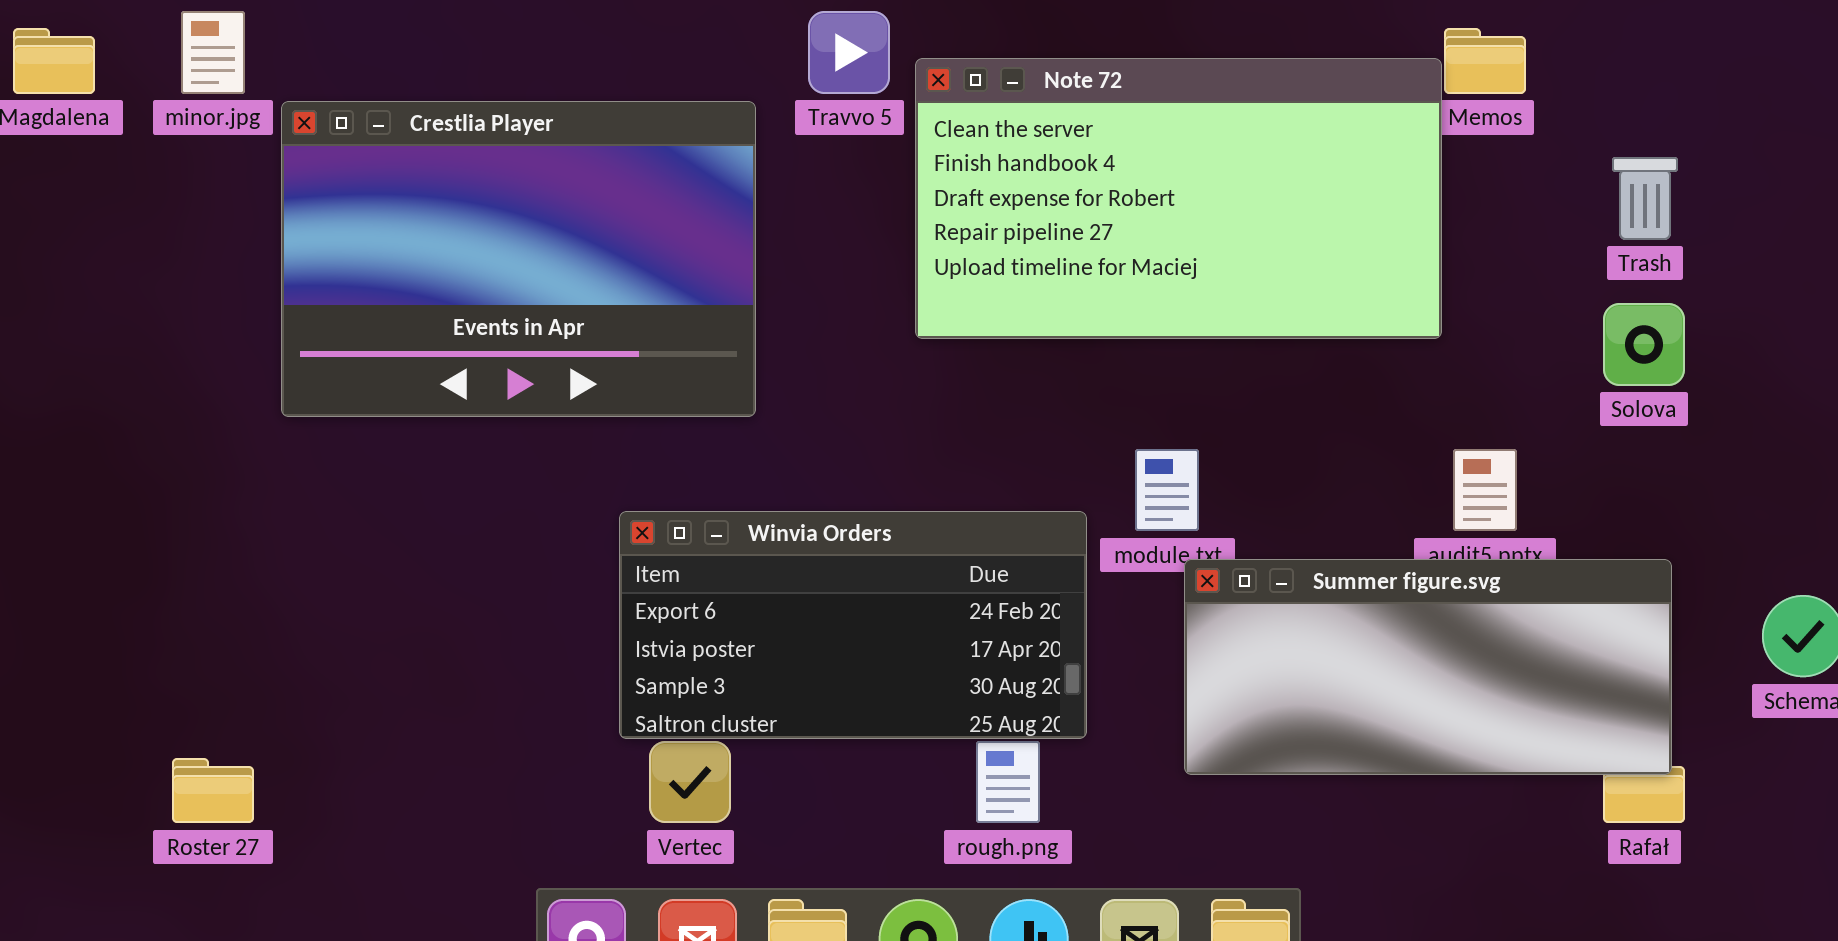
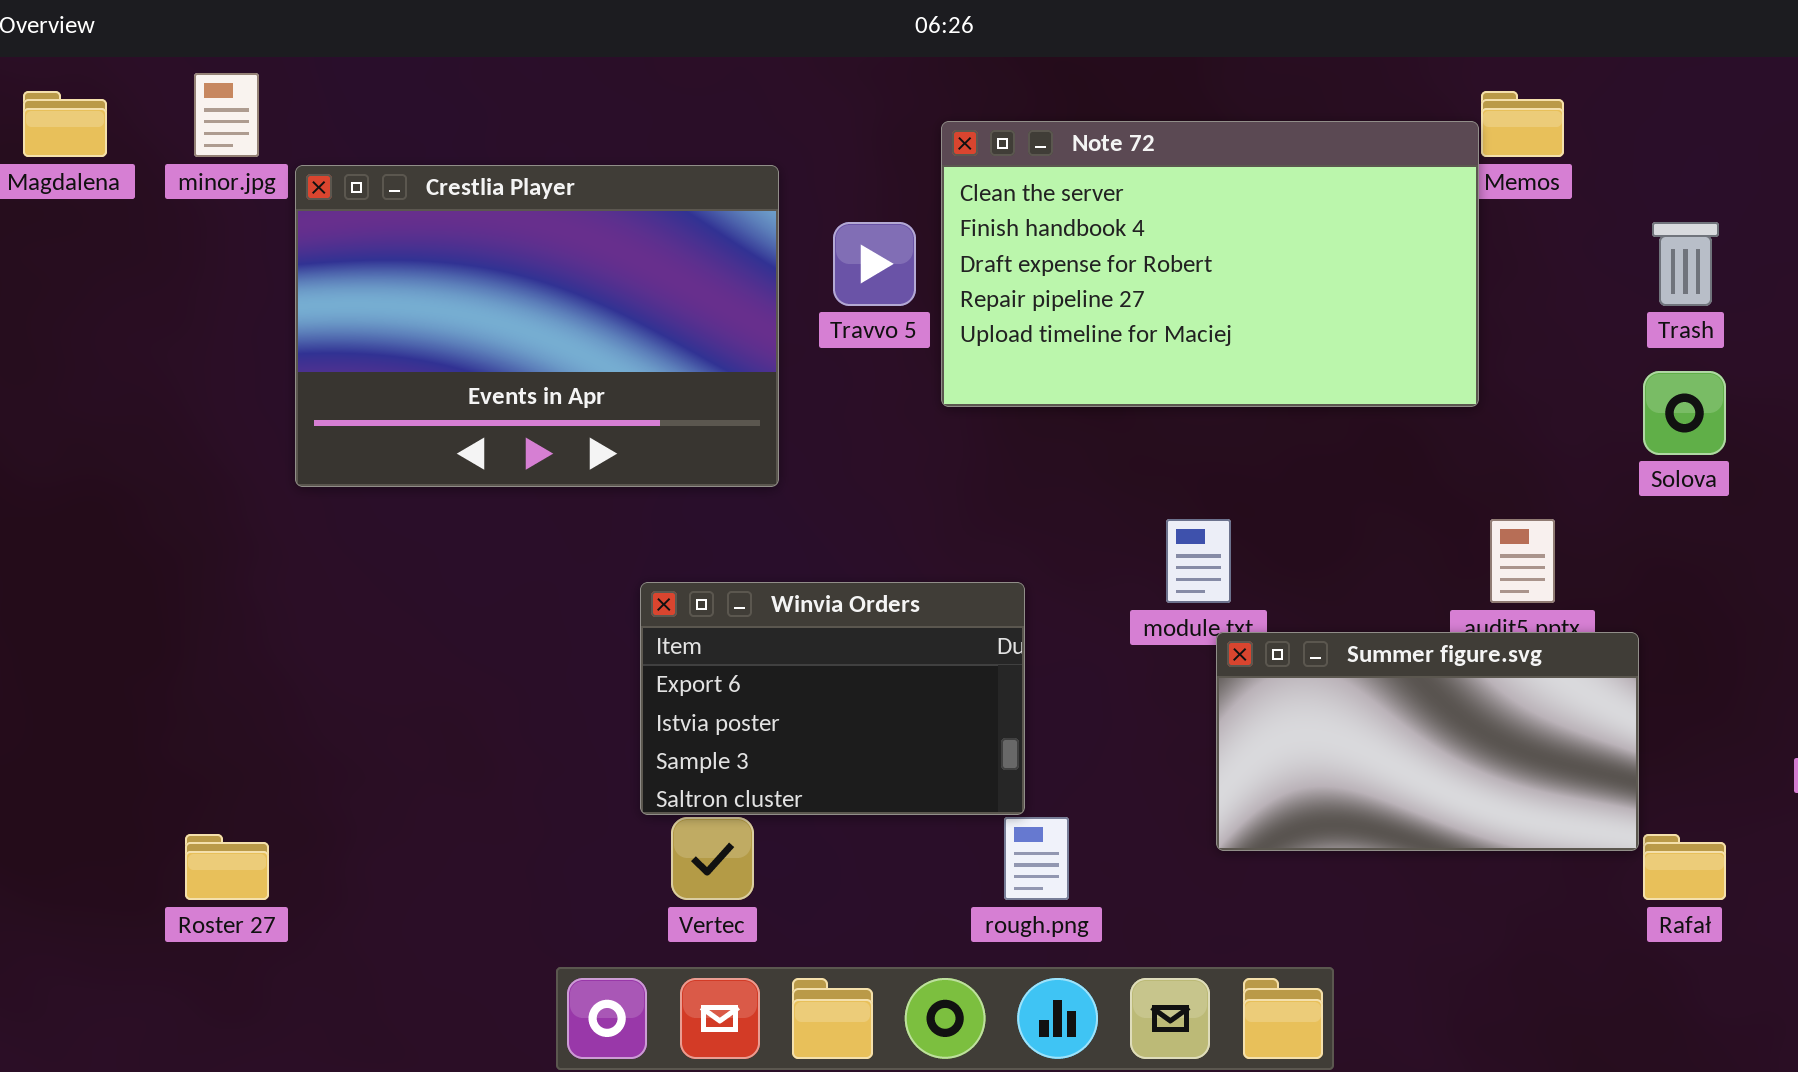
Travvo 5: [808,11,890,94] -> [833,222,916,306], moved
Winvia Orders: [619,511,1087,739] -> [640,582,1025,815], resized
Summer figure.svg: [1184,559,1672,775] -> [1216,632,1639,851], resized

